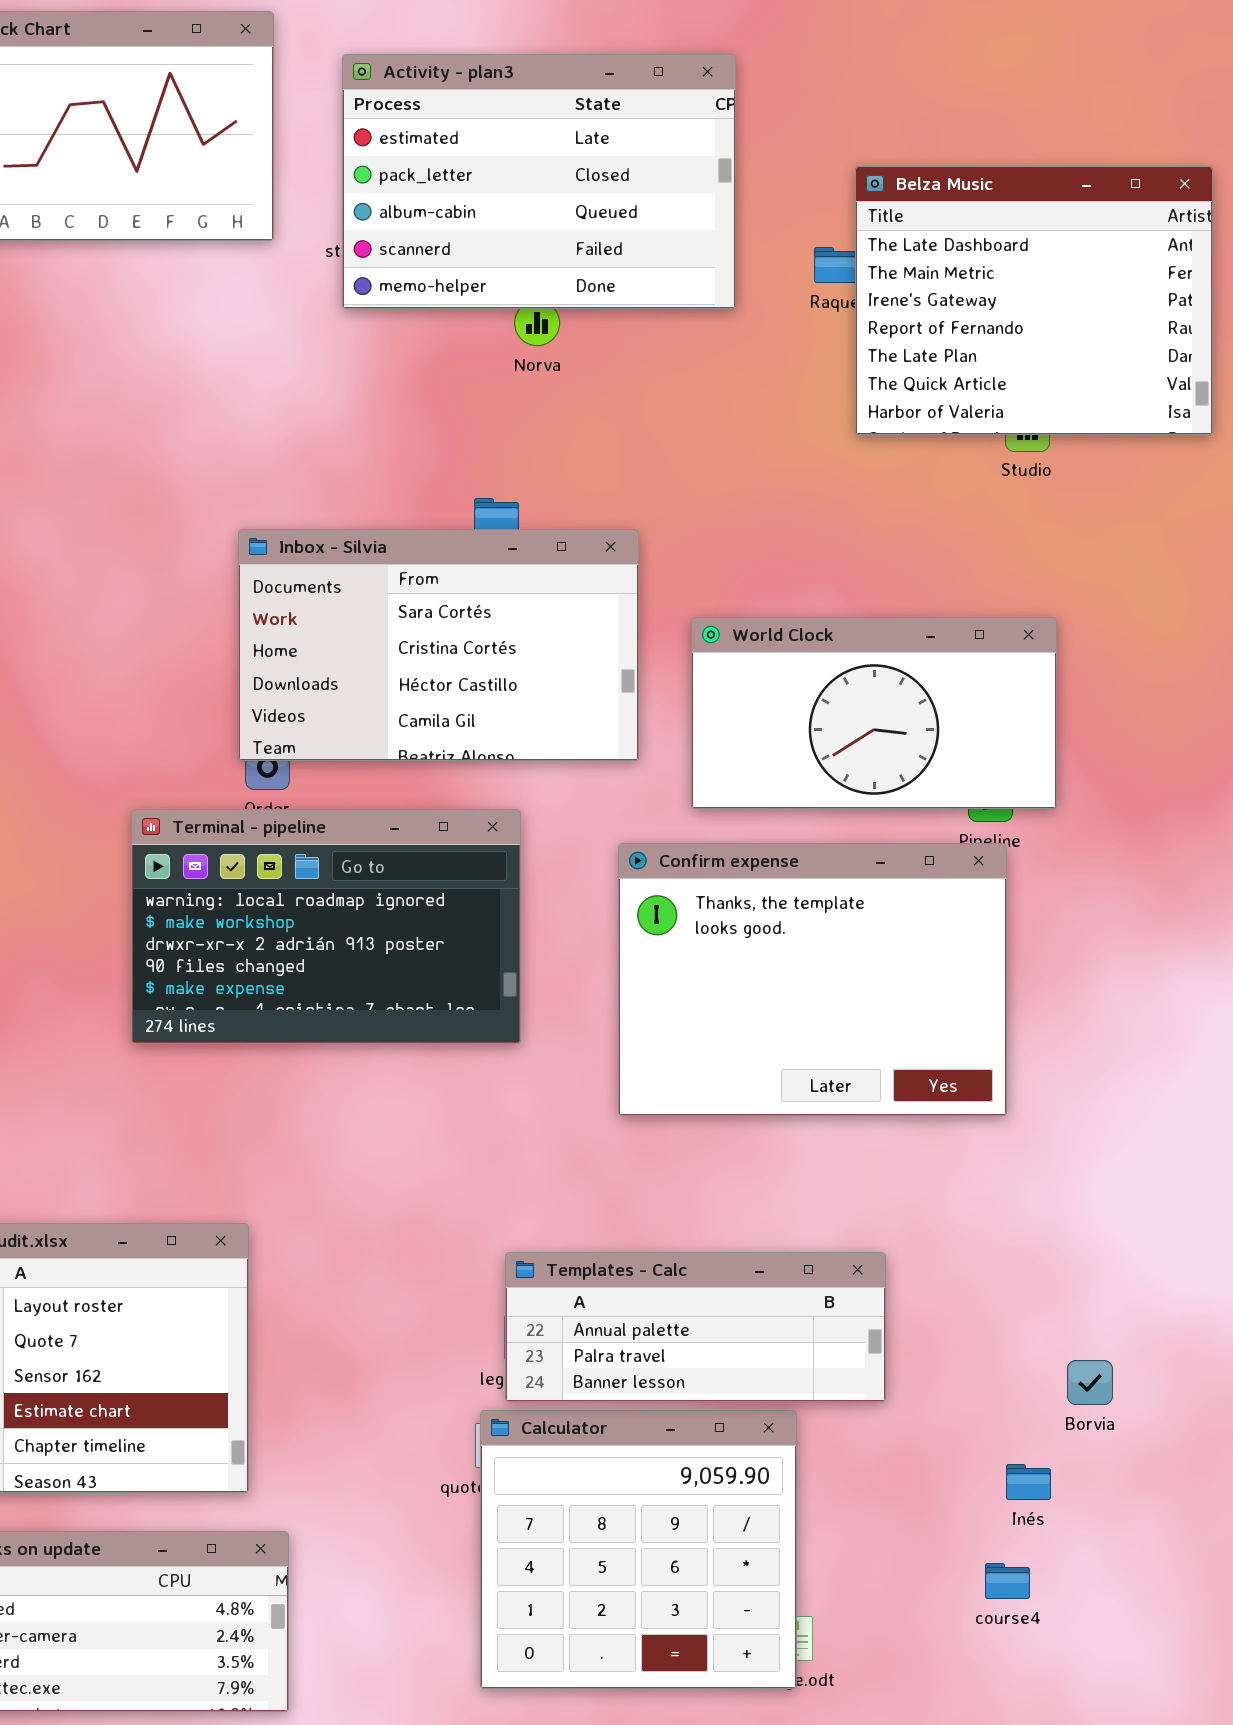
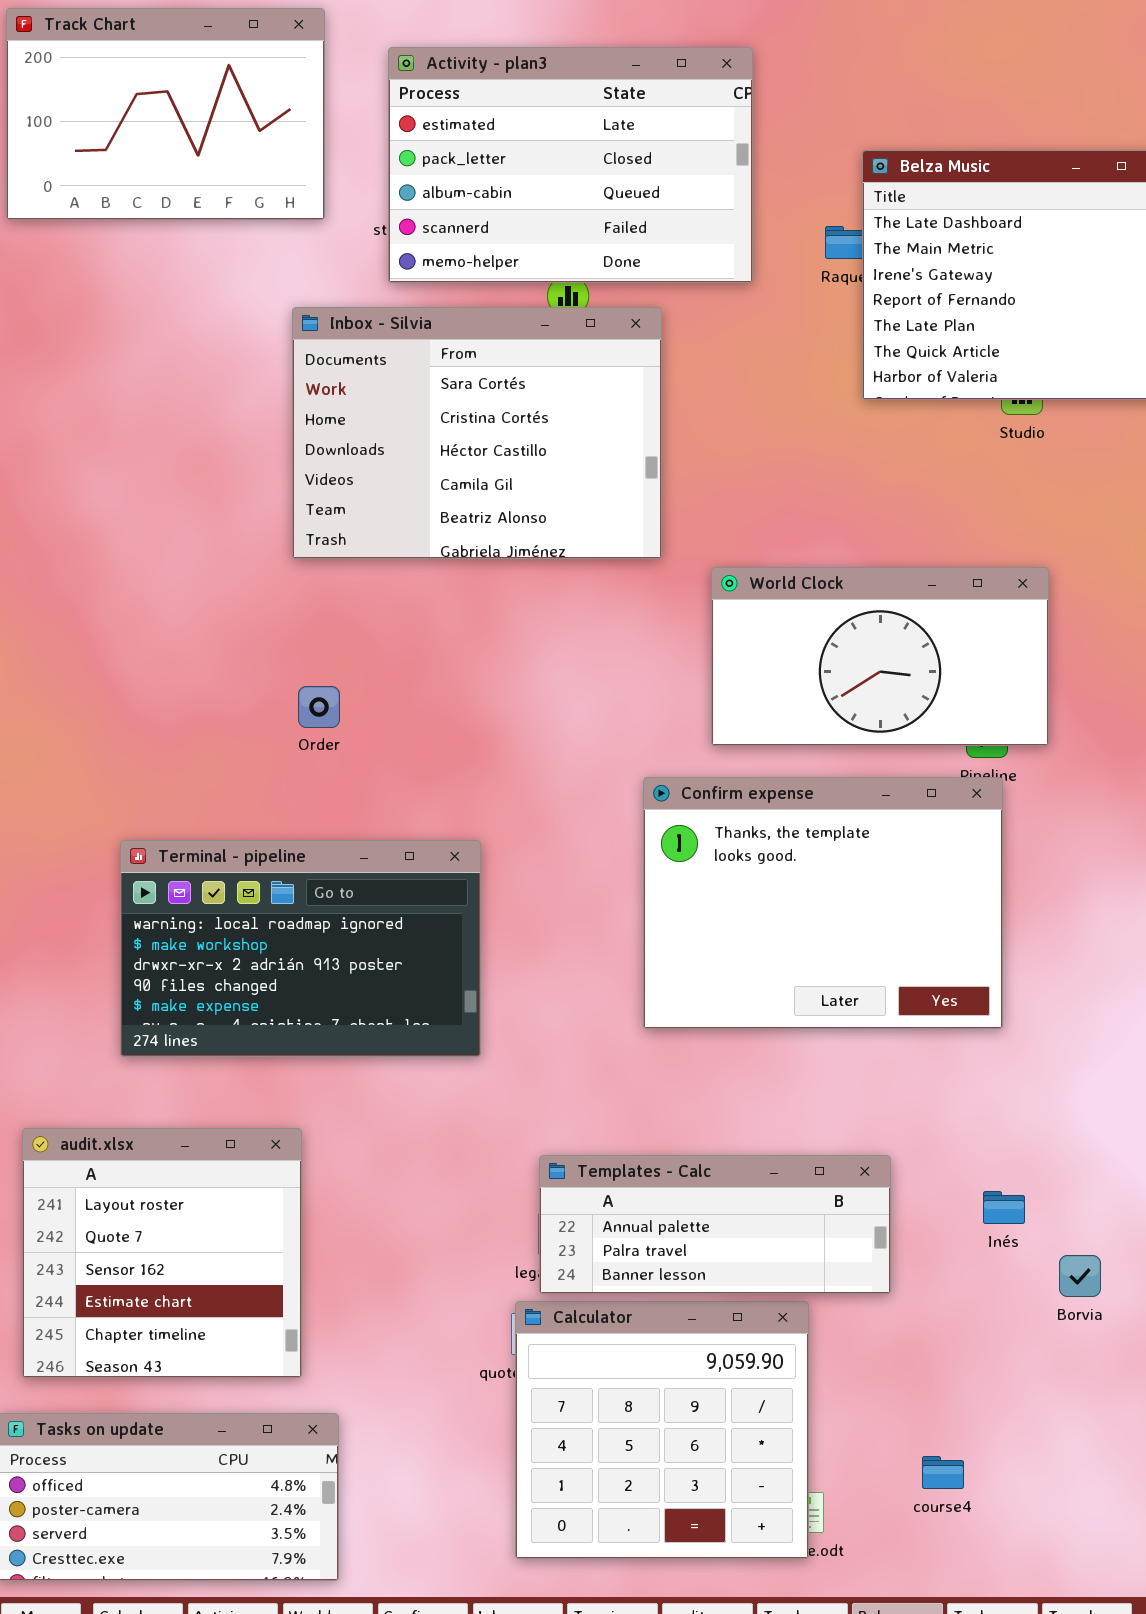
Inbox - Silvia: [238,529,639,761] -> [292,307,662,559], moved, resized
Terminal - pipeline: [131,809,521,1044] -> [120,840,481,1057], moved
Inés: [1006,1464,1051,1500] -> [983,1191,1025,1224], moved
course4: [985,1563,1030,1599] -> [922,1456,964,1489], moved

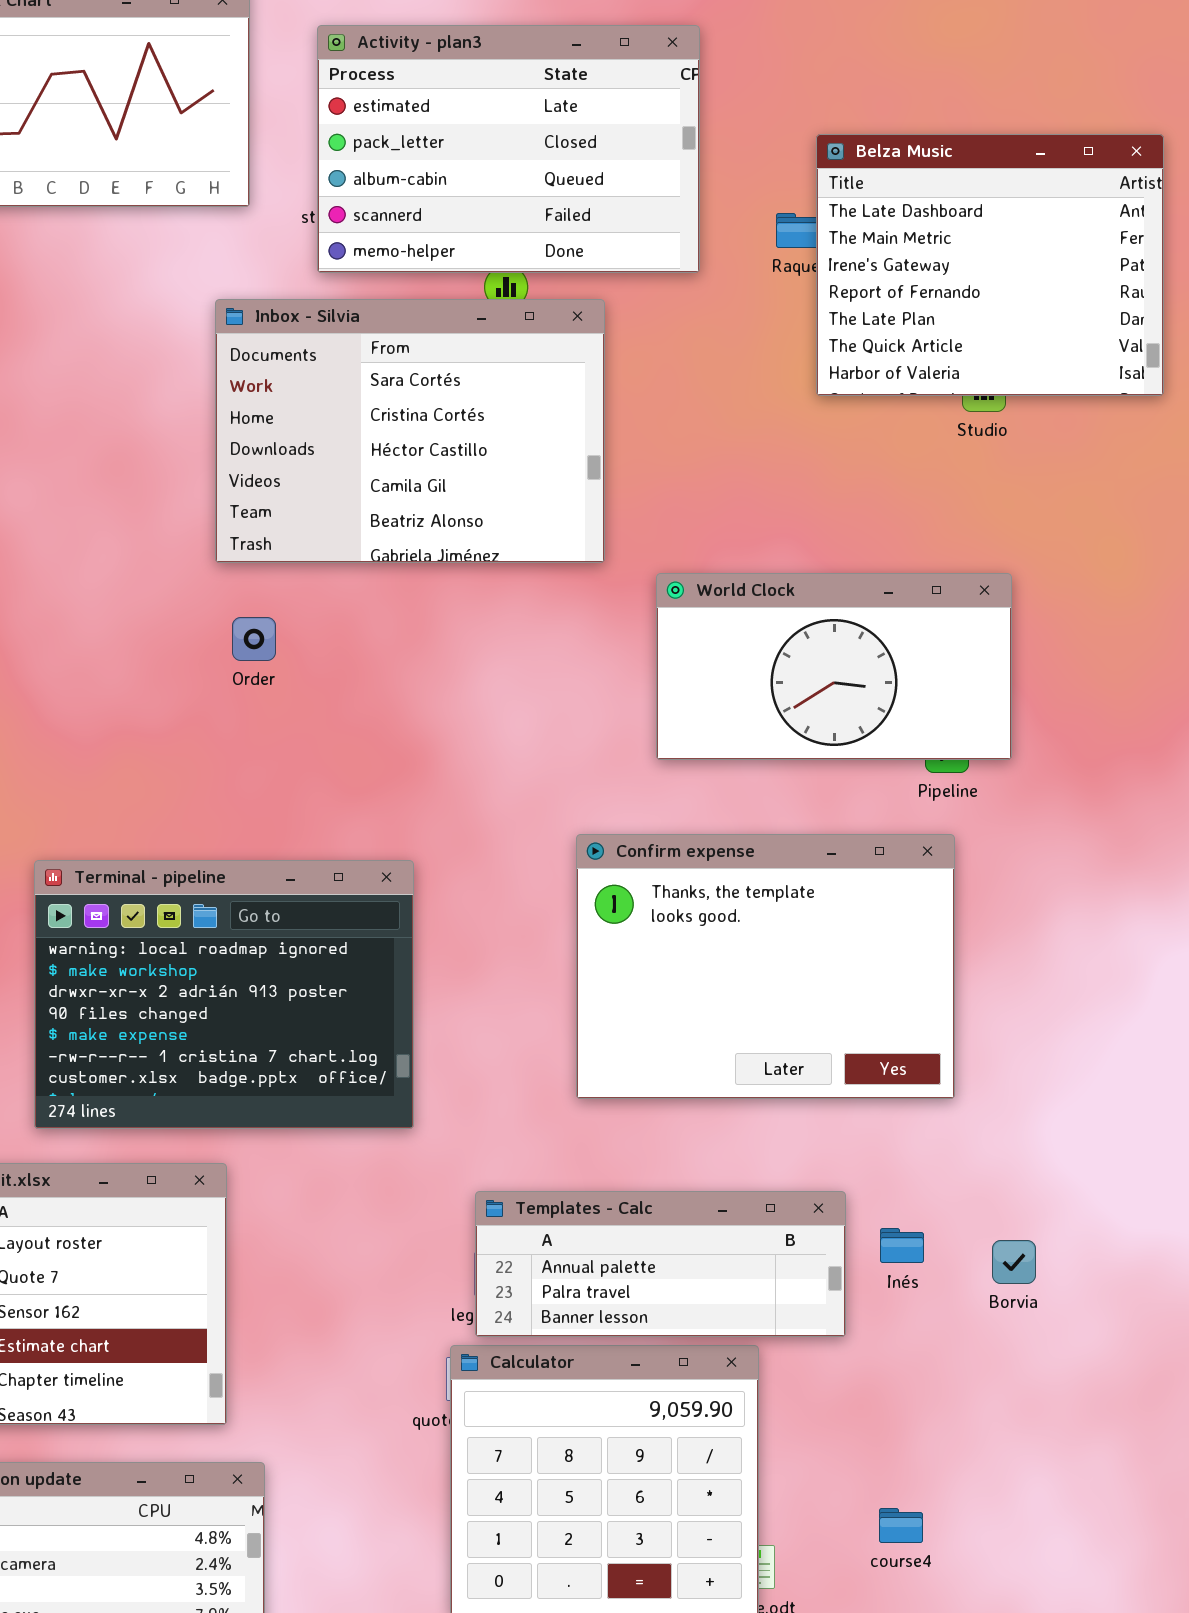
Order: [298,686,340,728] -> [232,617,276,661], moved
Confirm expense: [643,777,1003,1029] -> [576,834,955,1099], moved
Terminal - pipeline: [120,840,481,1057] -> [34,860,414,1129], resized
Inés: [983,1191,1025,1224] -> [880,1228,924,1263], moved
Borvia: [1059,1255,1101,1297] -> [992,1240,1036,1284], moved

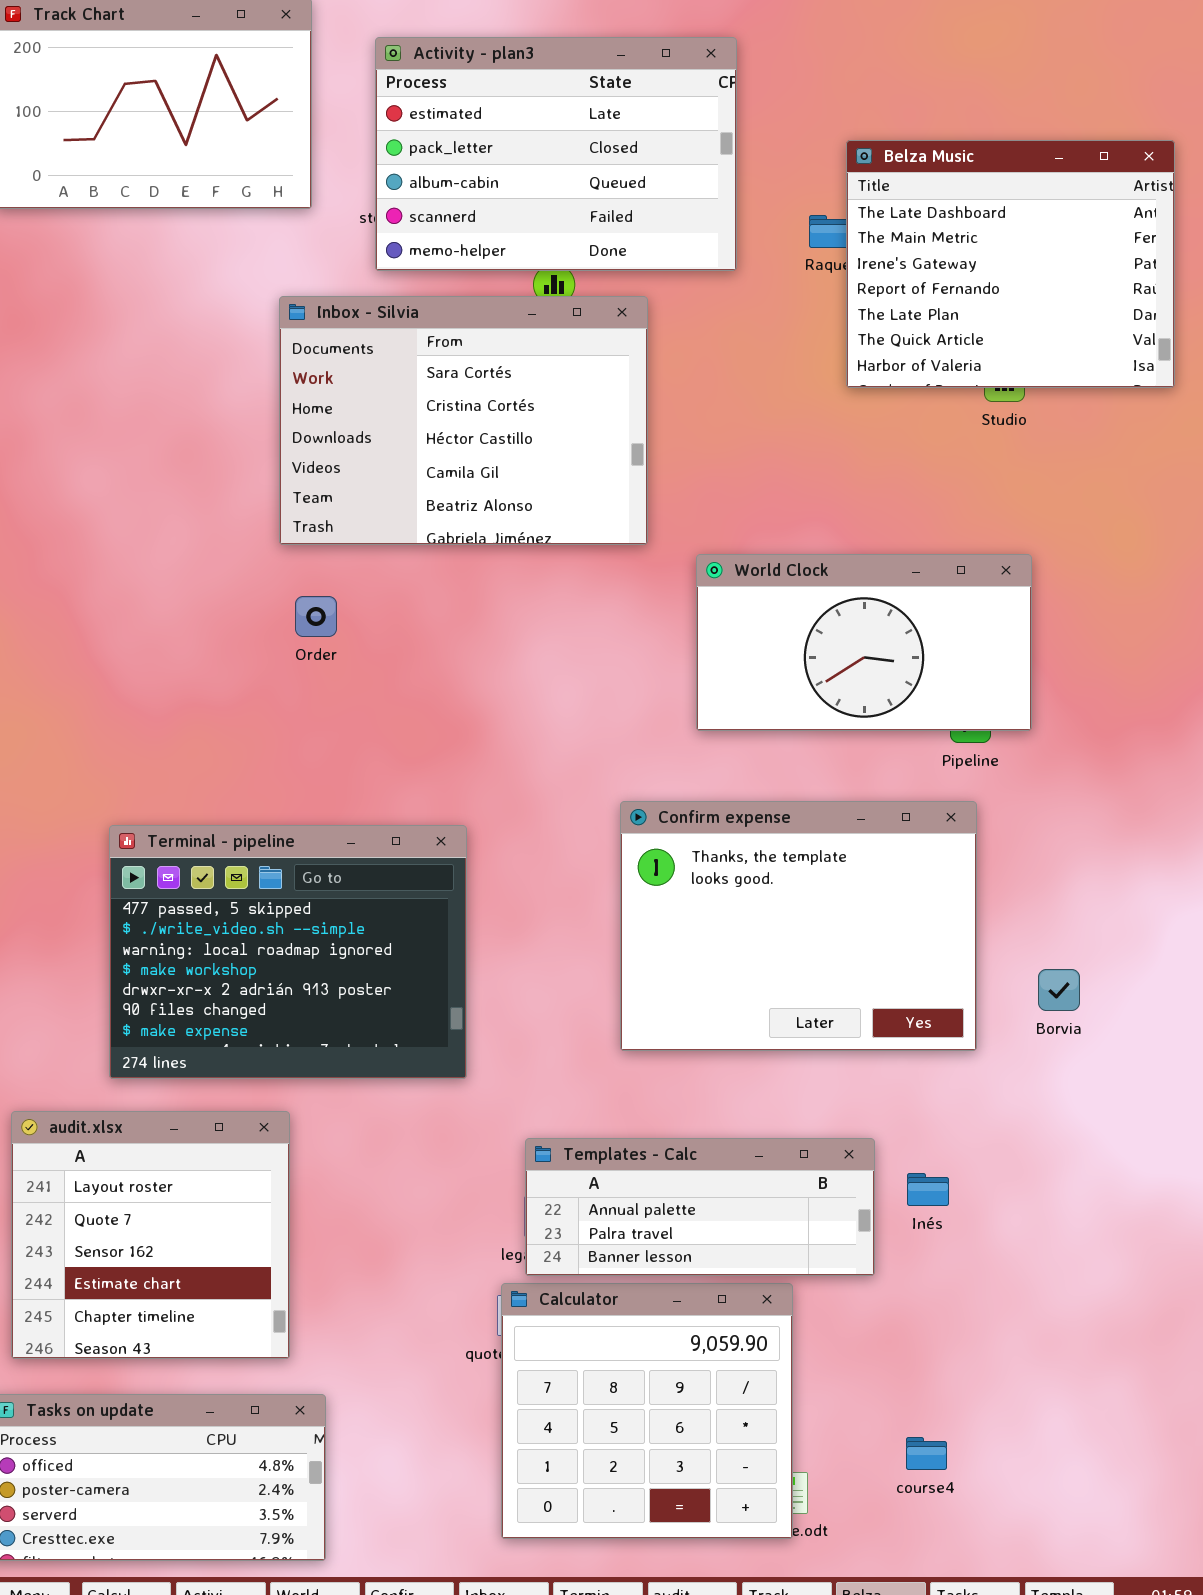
Terminal - pipeline: [34,860,414,1129] -> [109,825,467,1079], scrolled up 2 rows
Borvia: [992,1240,1036,1284] -> [1038,969,1080,1011], moved

